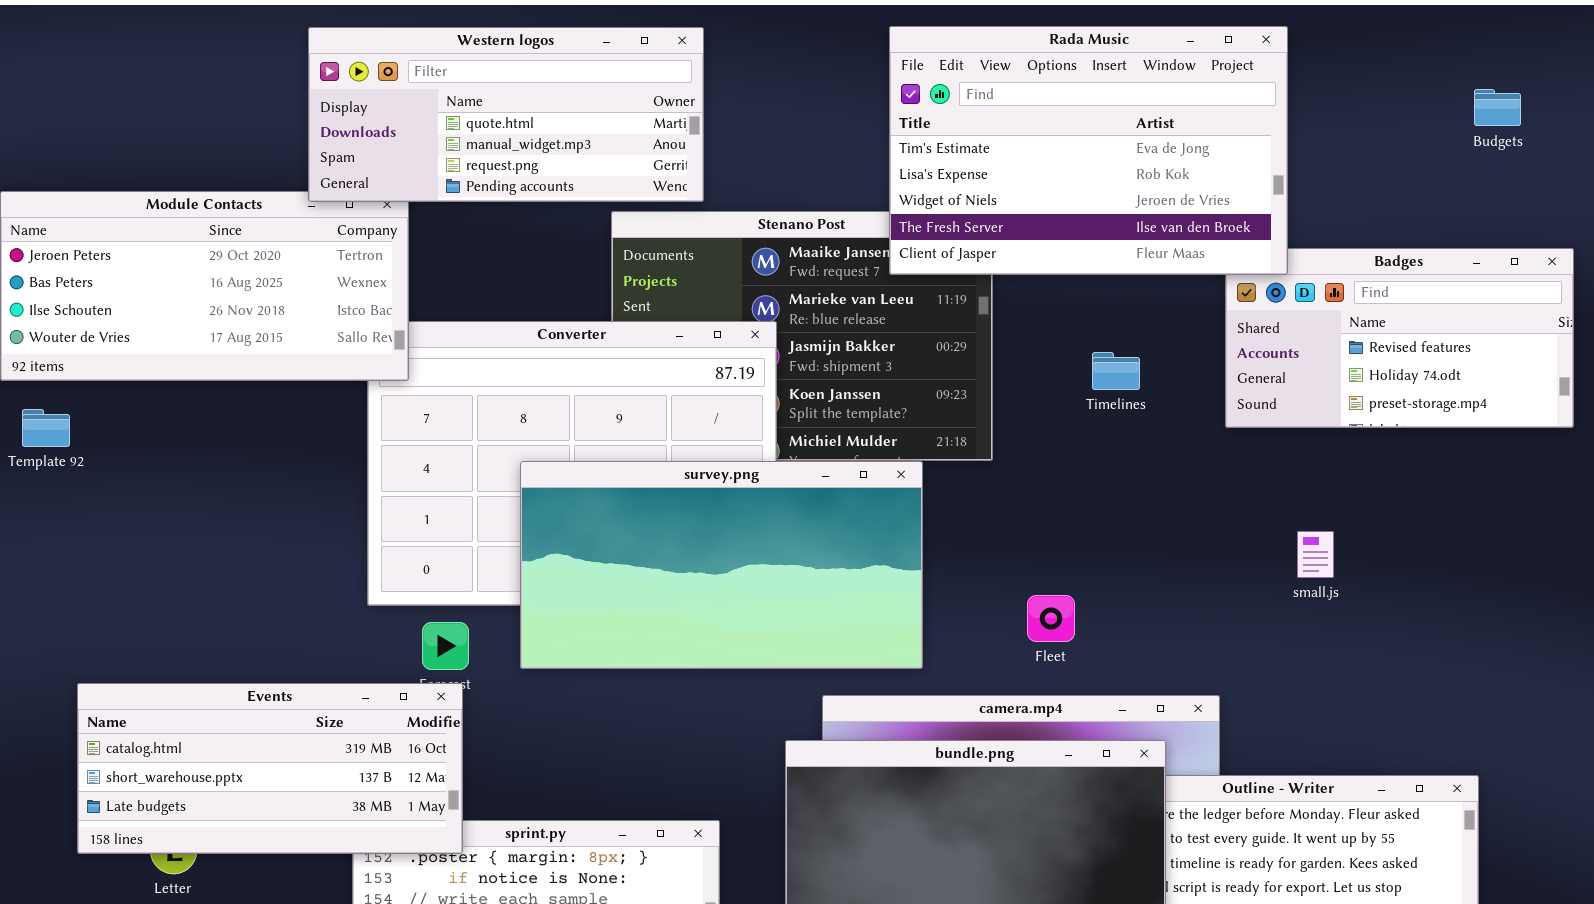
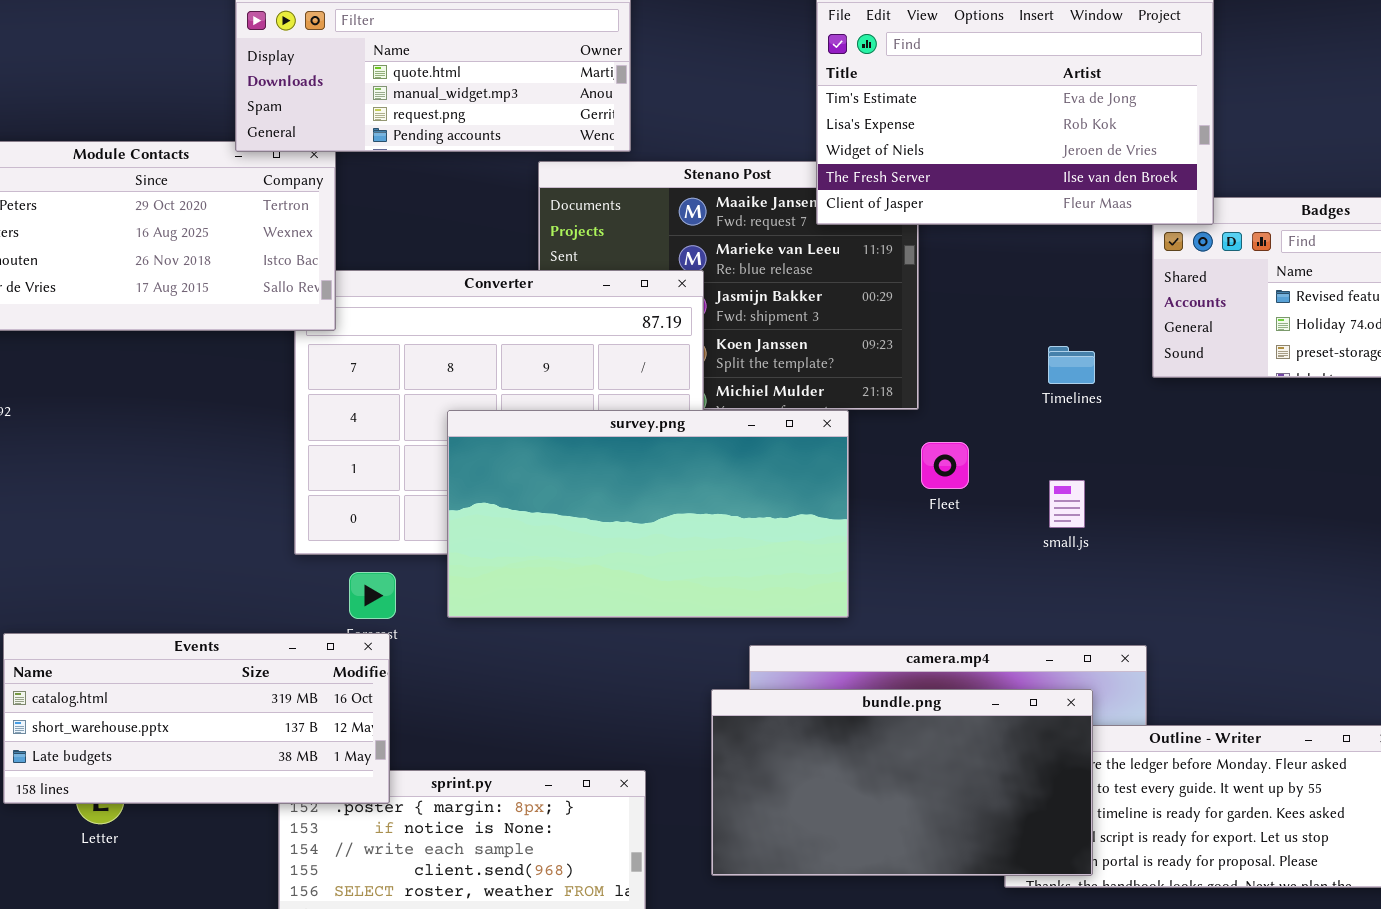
Timelines: [1092,352,1140,390] -> [1048,346,1095,384], moved
small.js: [1297,531,1334,578] -> [1049,480,1085,528], moved
Fleet: [1027,595,1075,642] -> [921,442,969,489], moved

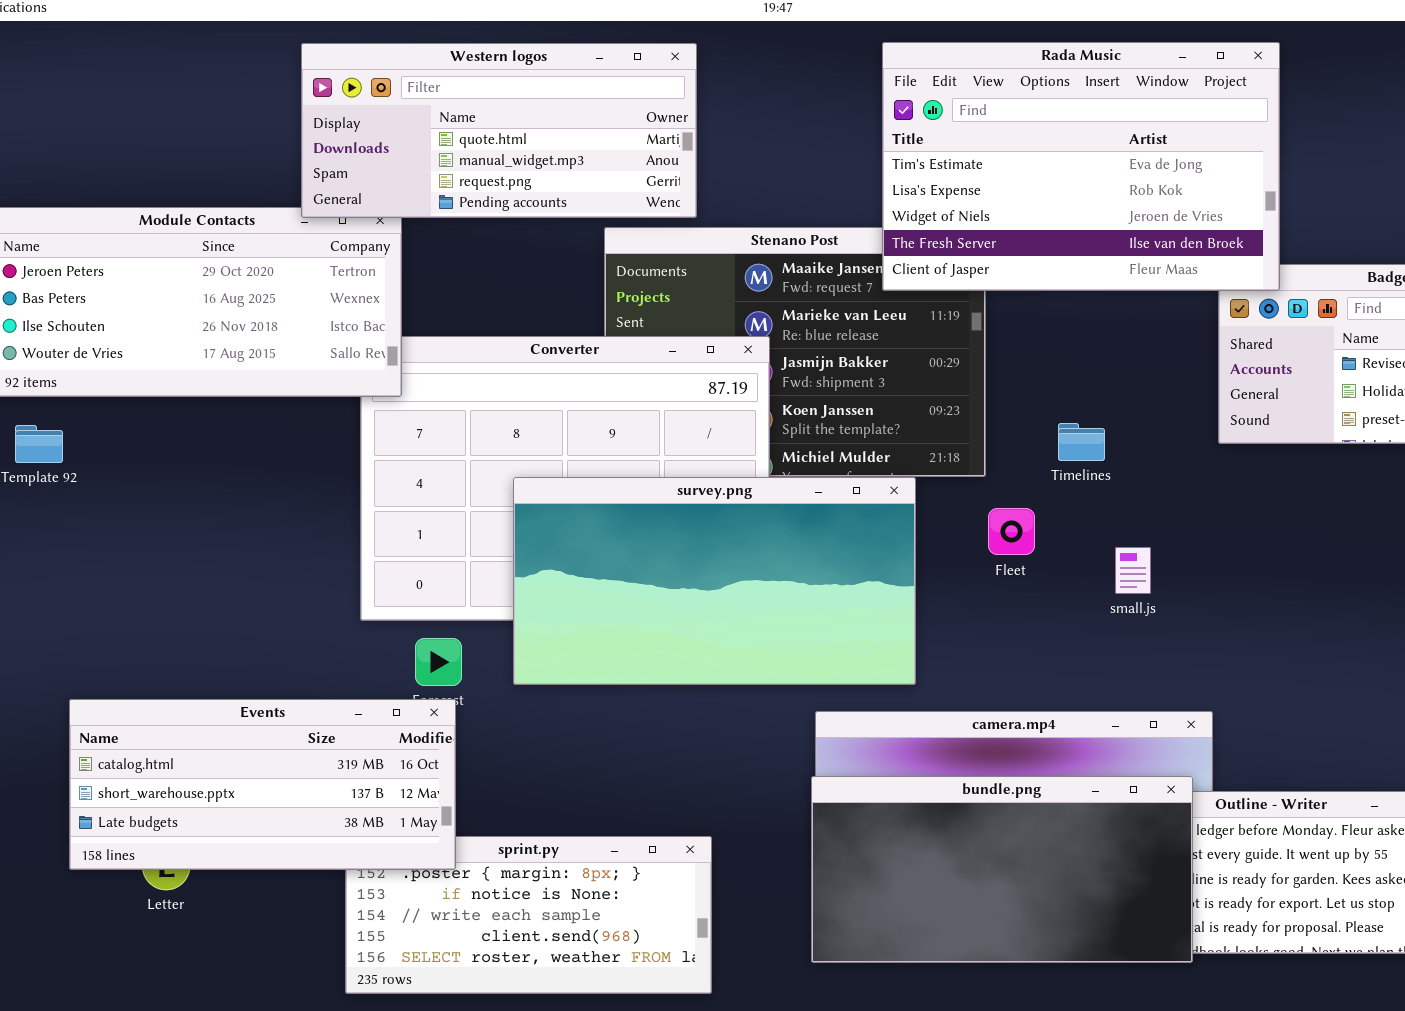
Timelines: [1048,346,1095,384] -> [1058,423,1105,461], moved
bundle.png: [711,689,1093,876] -> [811,776,1193,963], moved

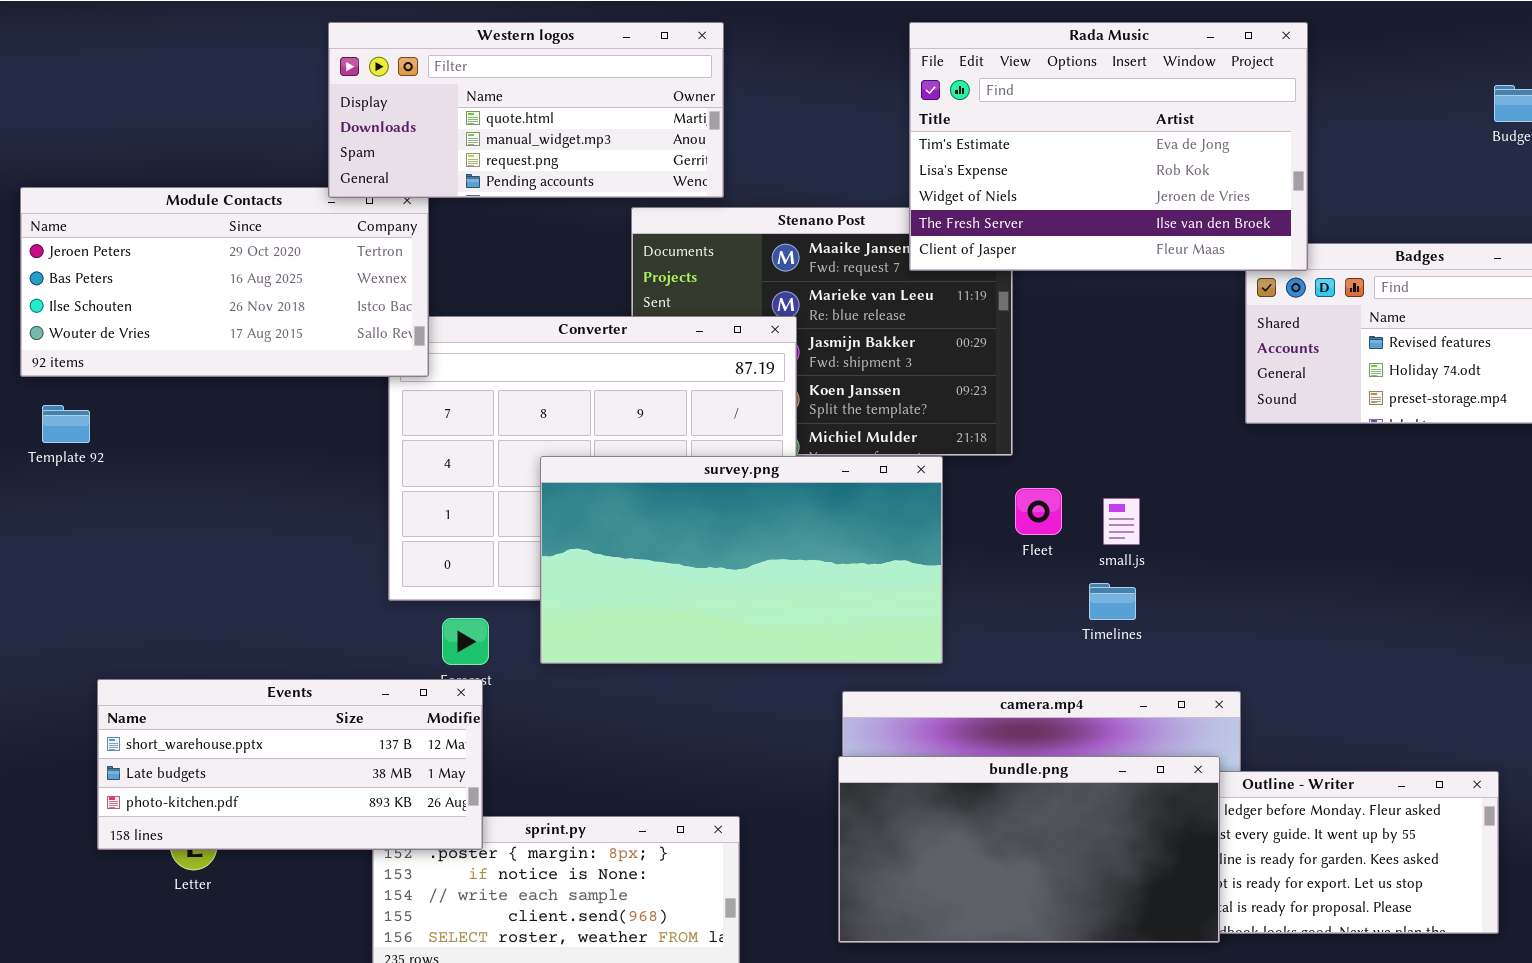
Timelines: [1058,423,1105,461] -> [1089,583,1136,620], moved
small.js: [1115,547,1151,594] -> [1103,498,1140,545], moved
Events: [69,699,456,870] -> [97,679,483,850], scrolled down 1 row

